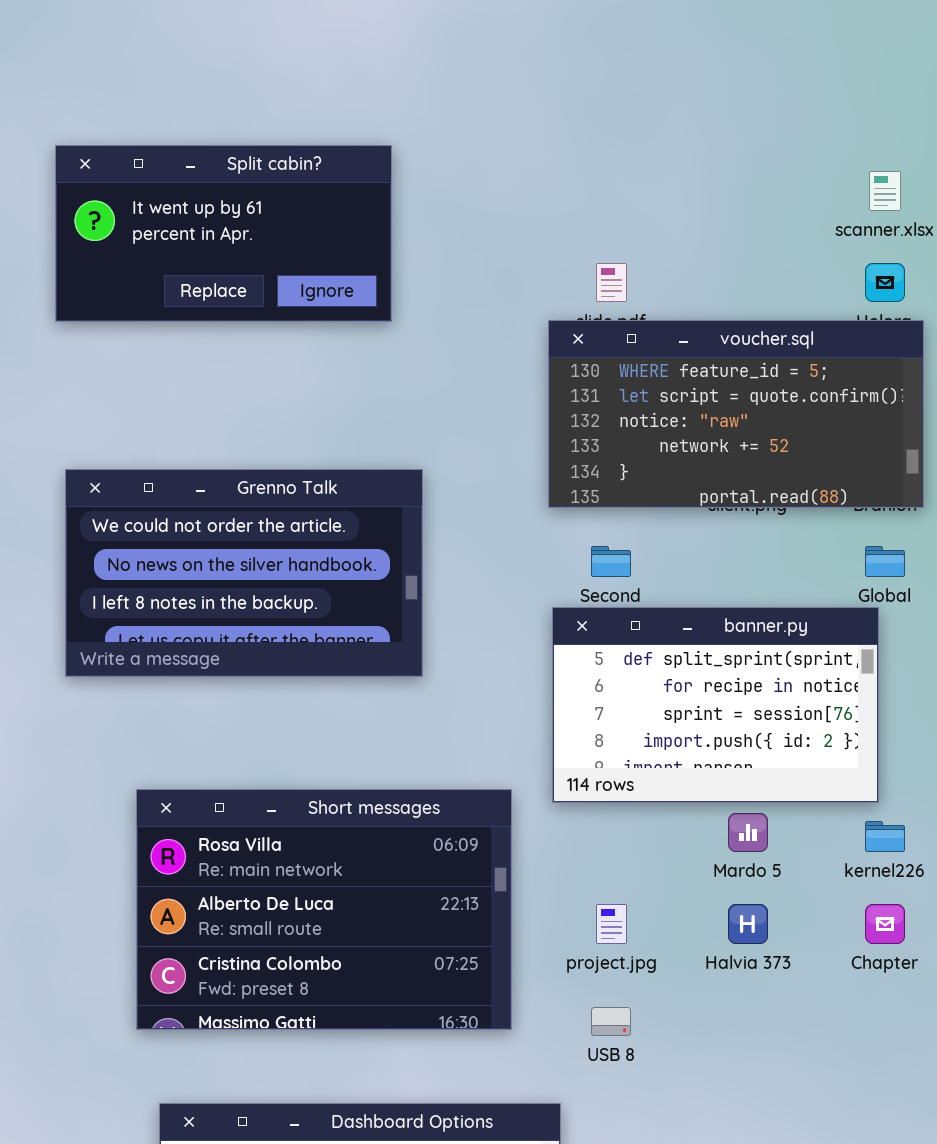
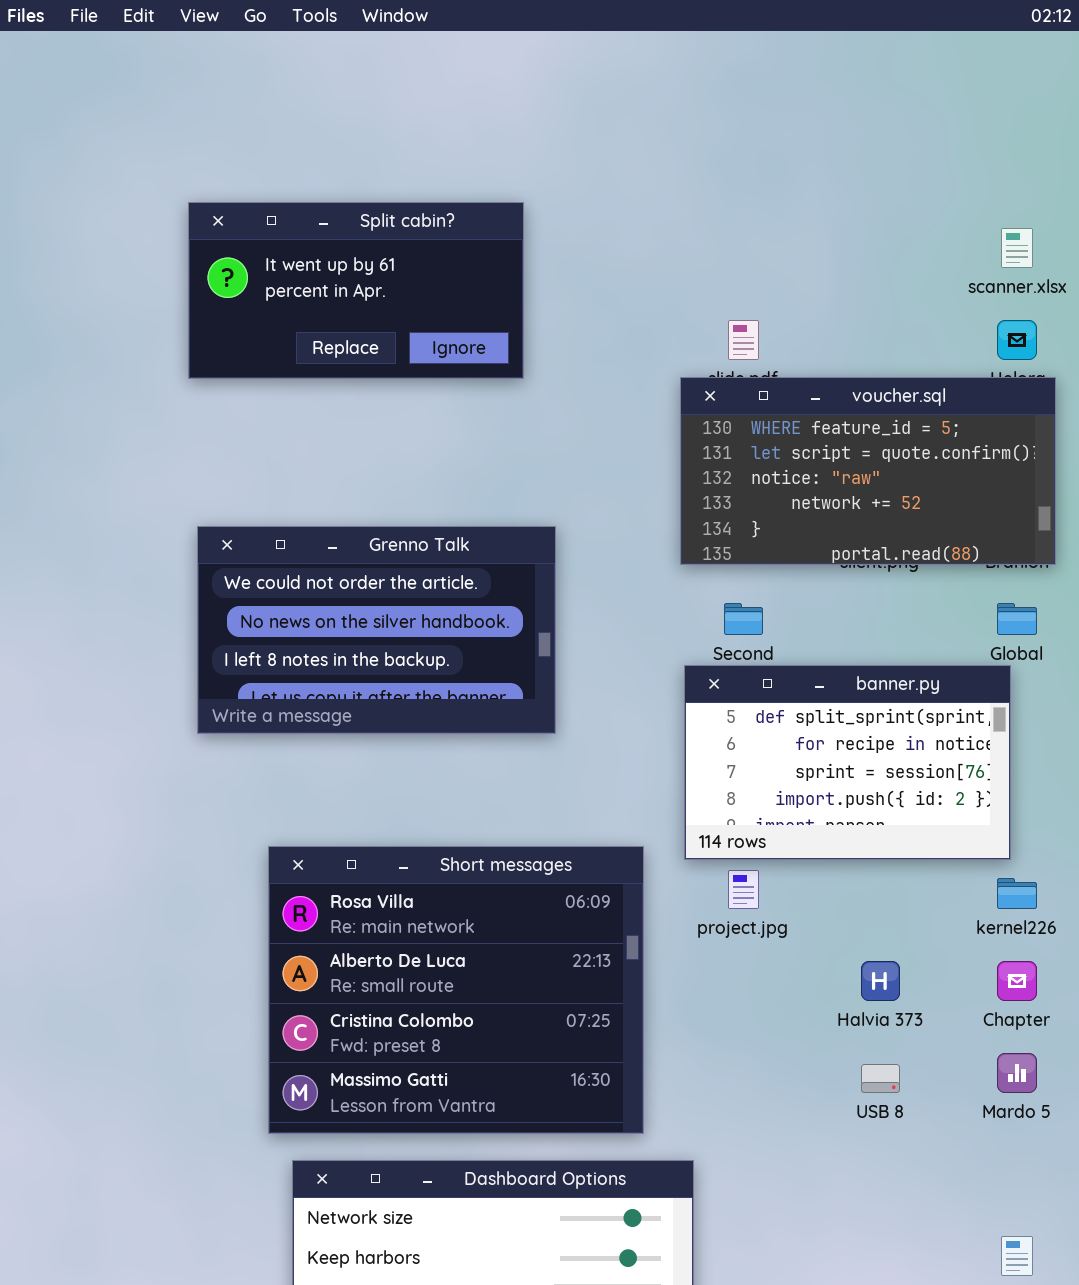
Short messages: [136,789,512,1030] -> [268,846,644,1134], resized
Mardo 5: [728,813,768,852] -> [997,1053,1037,1093], moved
project.jpg: [596,904,627,944] -> [728,870,759,909], moved
USB 8: [591,1007,631,1036] -> [861,1064,900,1093], moved

